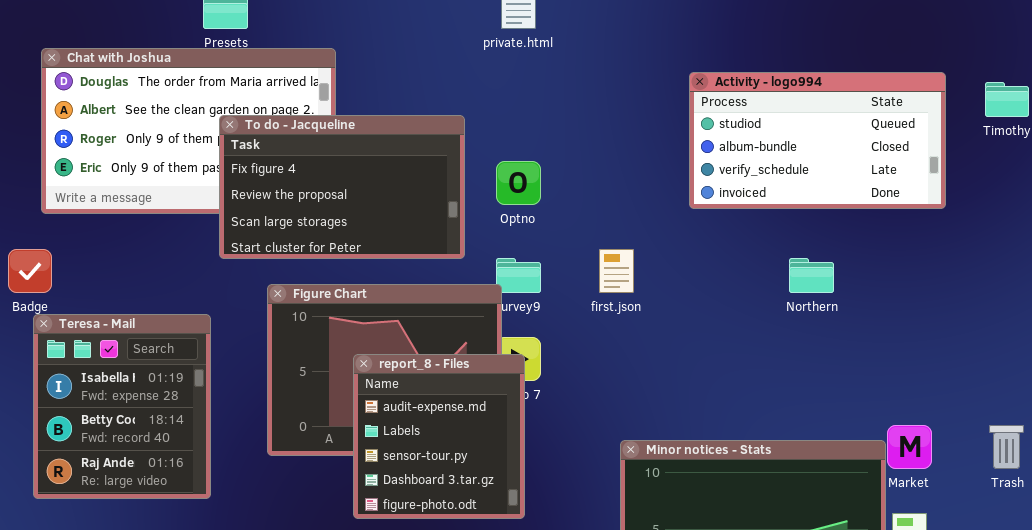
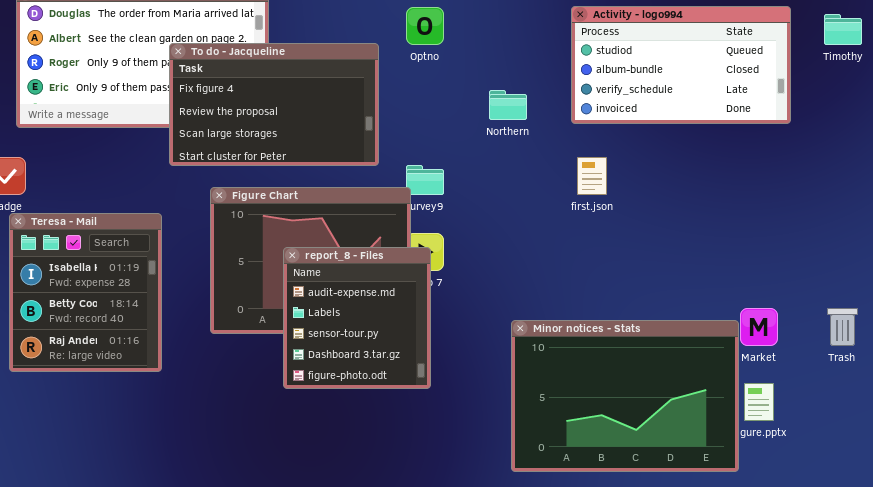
Optno: [496,161,541,205] -> [406,7,444,45], moved
first.json: [599,249,634,293] -> [577,157,607,195], moved
Northern: [789,258,834,293] -> [489,90,527,120], moved

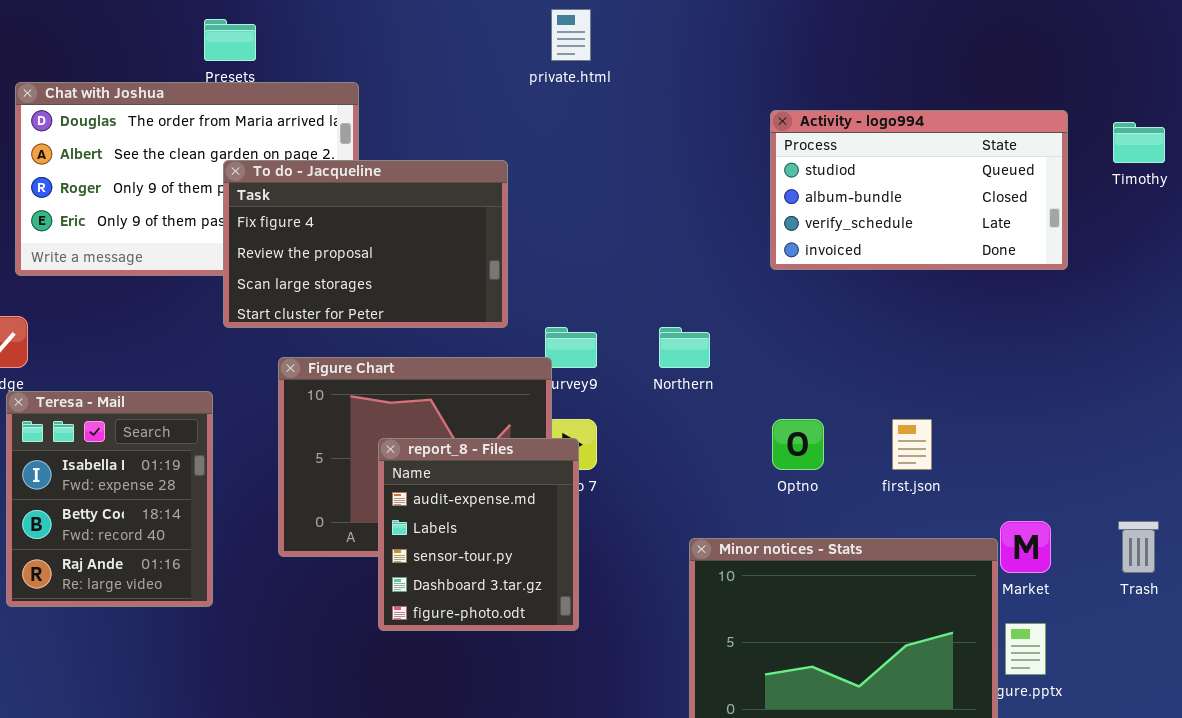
Optno: [406,7,444,45] -> [772,419,824,470], moved
Northern: [489,90,527,120] -> [659,327,710,368], moved
first.json: [577,157,607,195] -> [892,419,932,470], moved

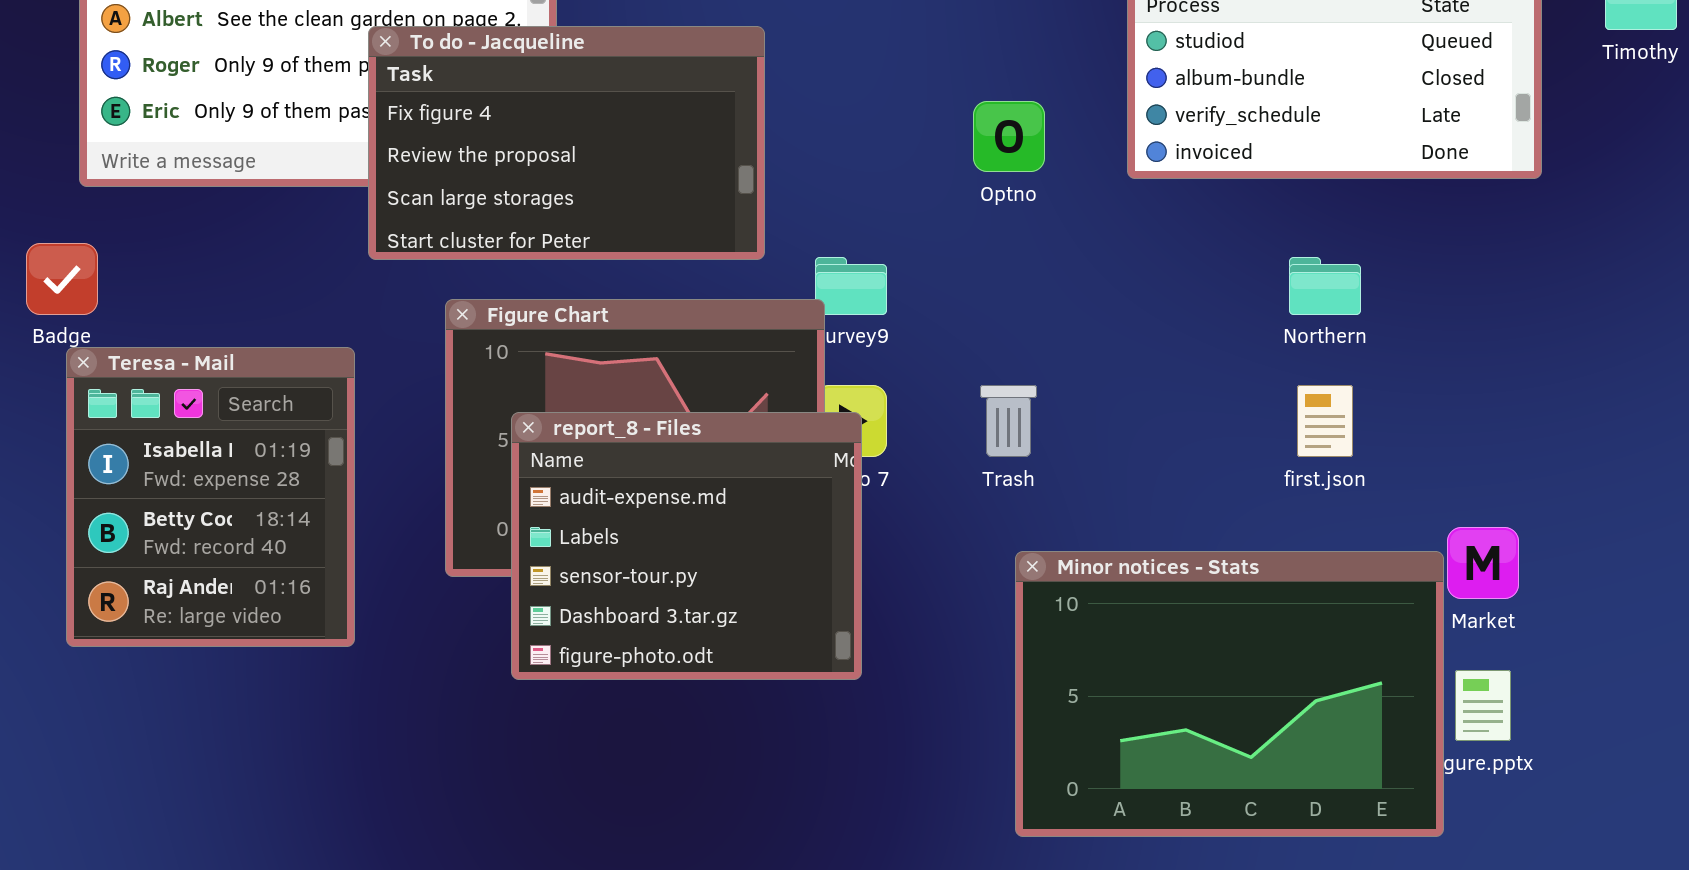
Northern: [659,327,710,368] -> [1289,257,1361,315], moved
Optno: [772,419,824,470] -> [973,101,1045,172], moved
report_8 - Files: [378,438,579,631] -> [511,412,862,680], resized
Trash: [1118,521,1159,573] -> [980,385,1037,457], moved

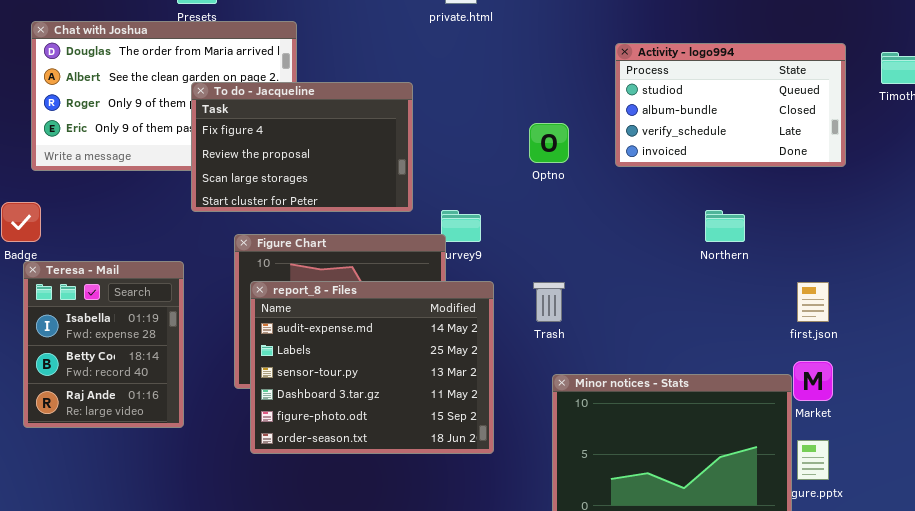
first.json: [1297,385,1353,457] -> [797,282,829,322], moved
report_8 - Files: [511,412,862,680] -> [250,281,494,454], moved, resized

